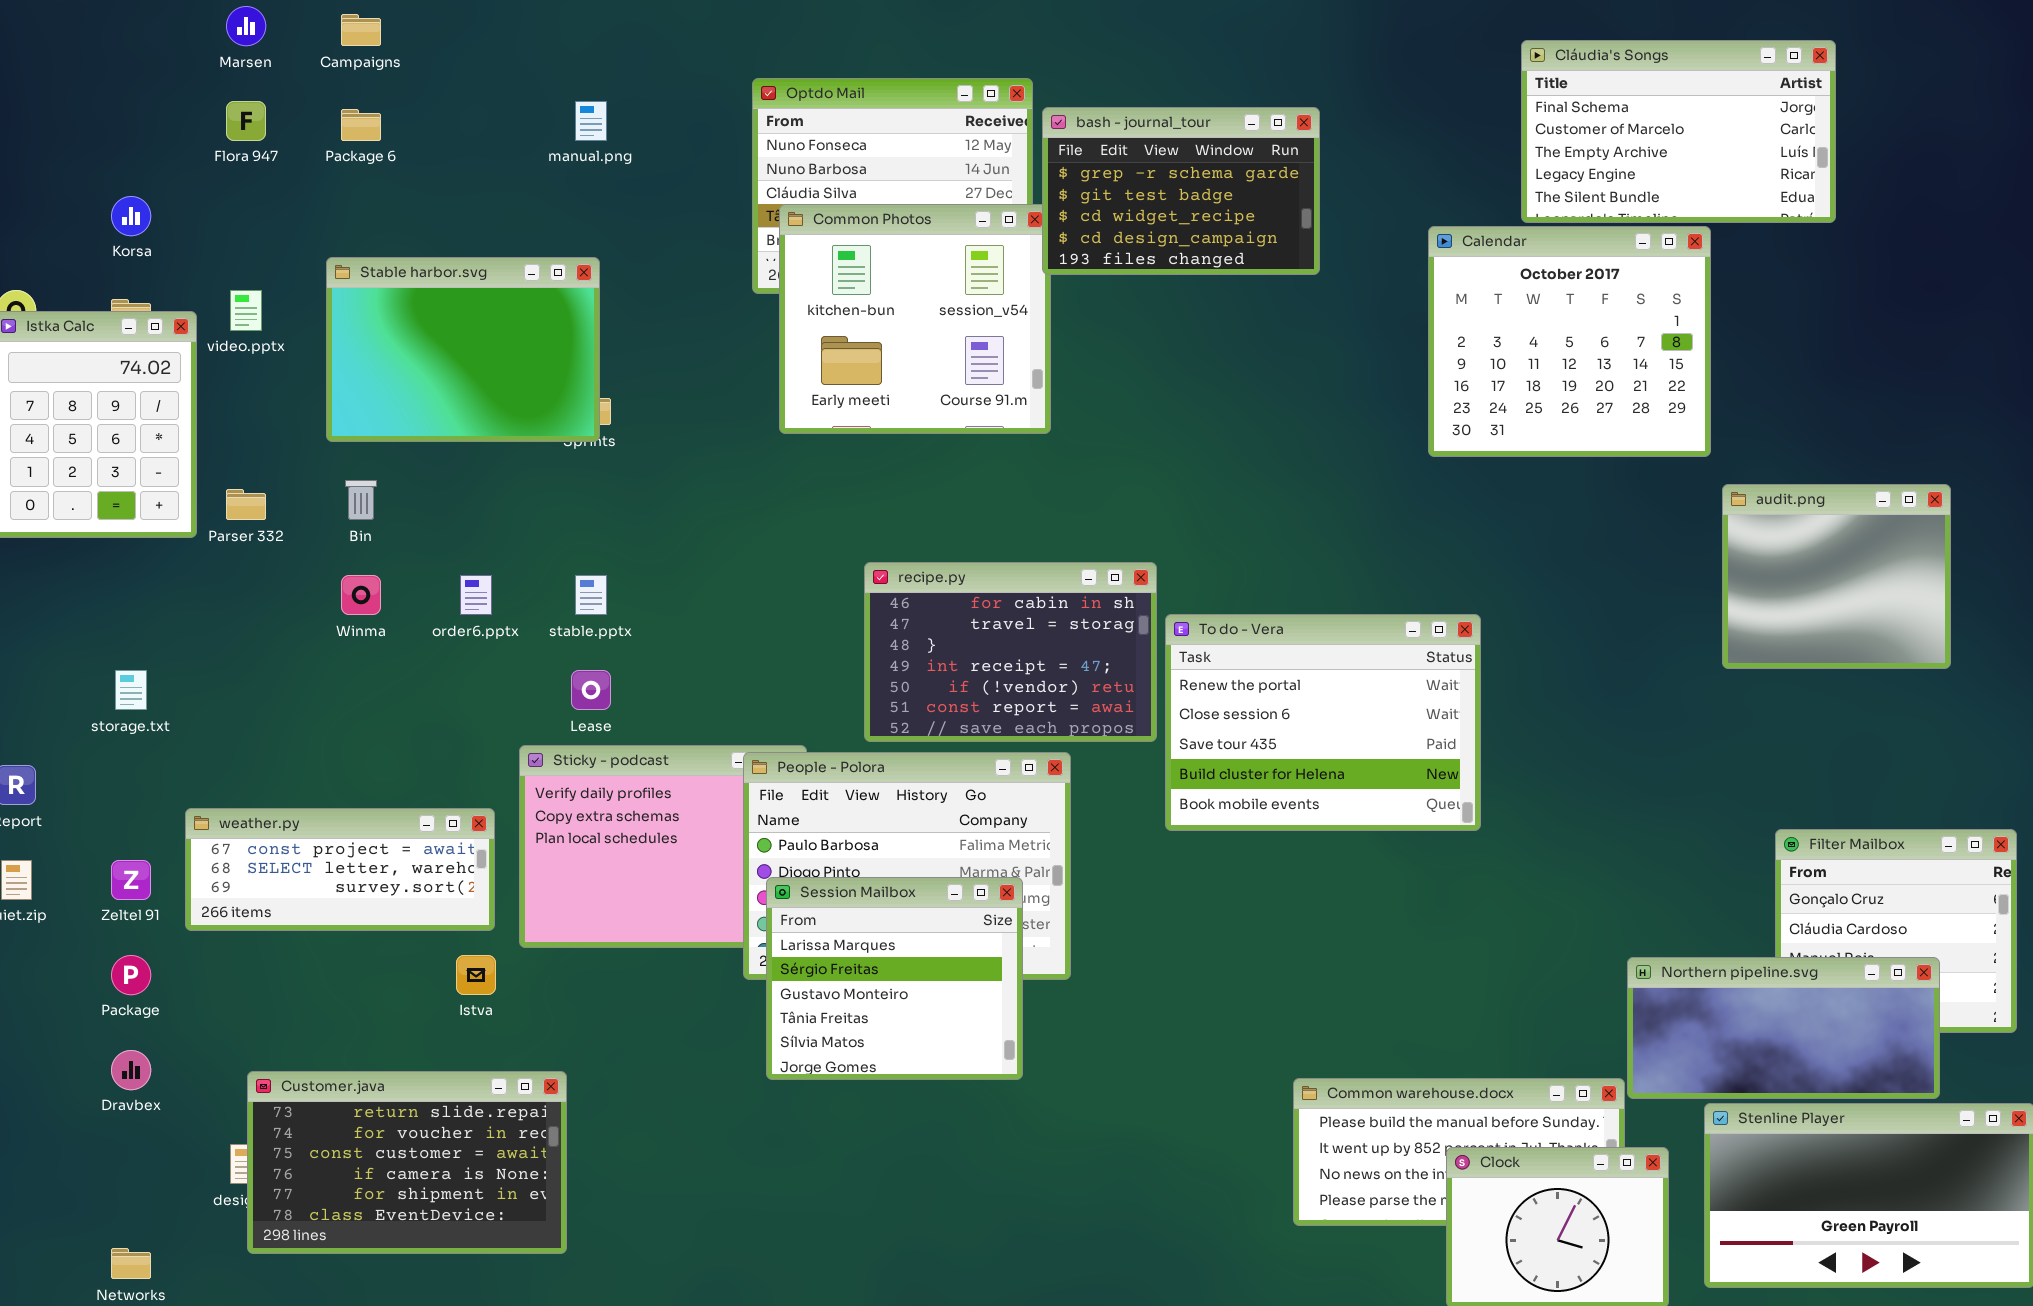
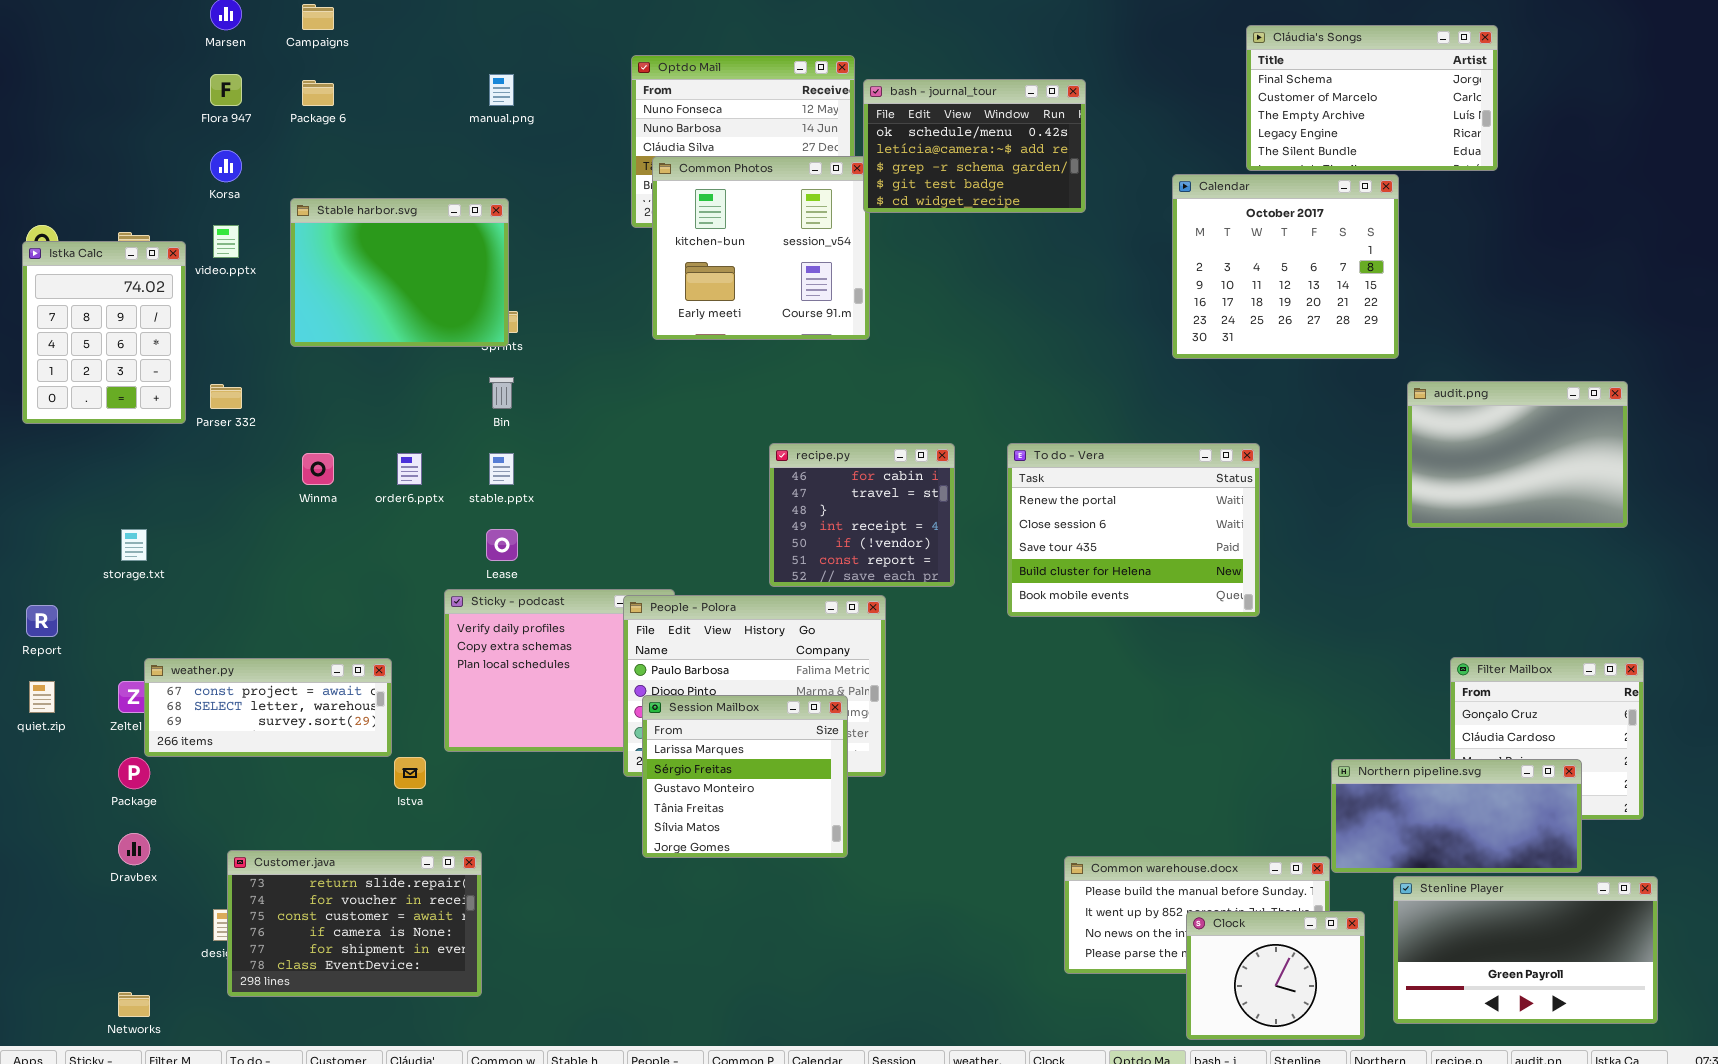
bash - journal_tour: [1042,107,1320,275] -> [863,79,1086,213], scrolled up 2 rows
Korsa: [111,196,151,236] -> [210,150,242,182], moved
Bin: [345,480,377,520] -> [489,377,514,409], moved
audit.png: [1722,484,1951,669] -> [1407,381,1628,528], resized
recipe.py: [864,562,1157,742] -> [769,443,955,587], resized
To do - Vera: [1165,614,1481,831] -> [1007,443,1260,617], moved
weather.py: [185,808,495,931] -> [144,658,392,757], moved

